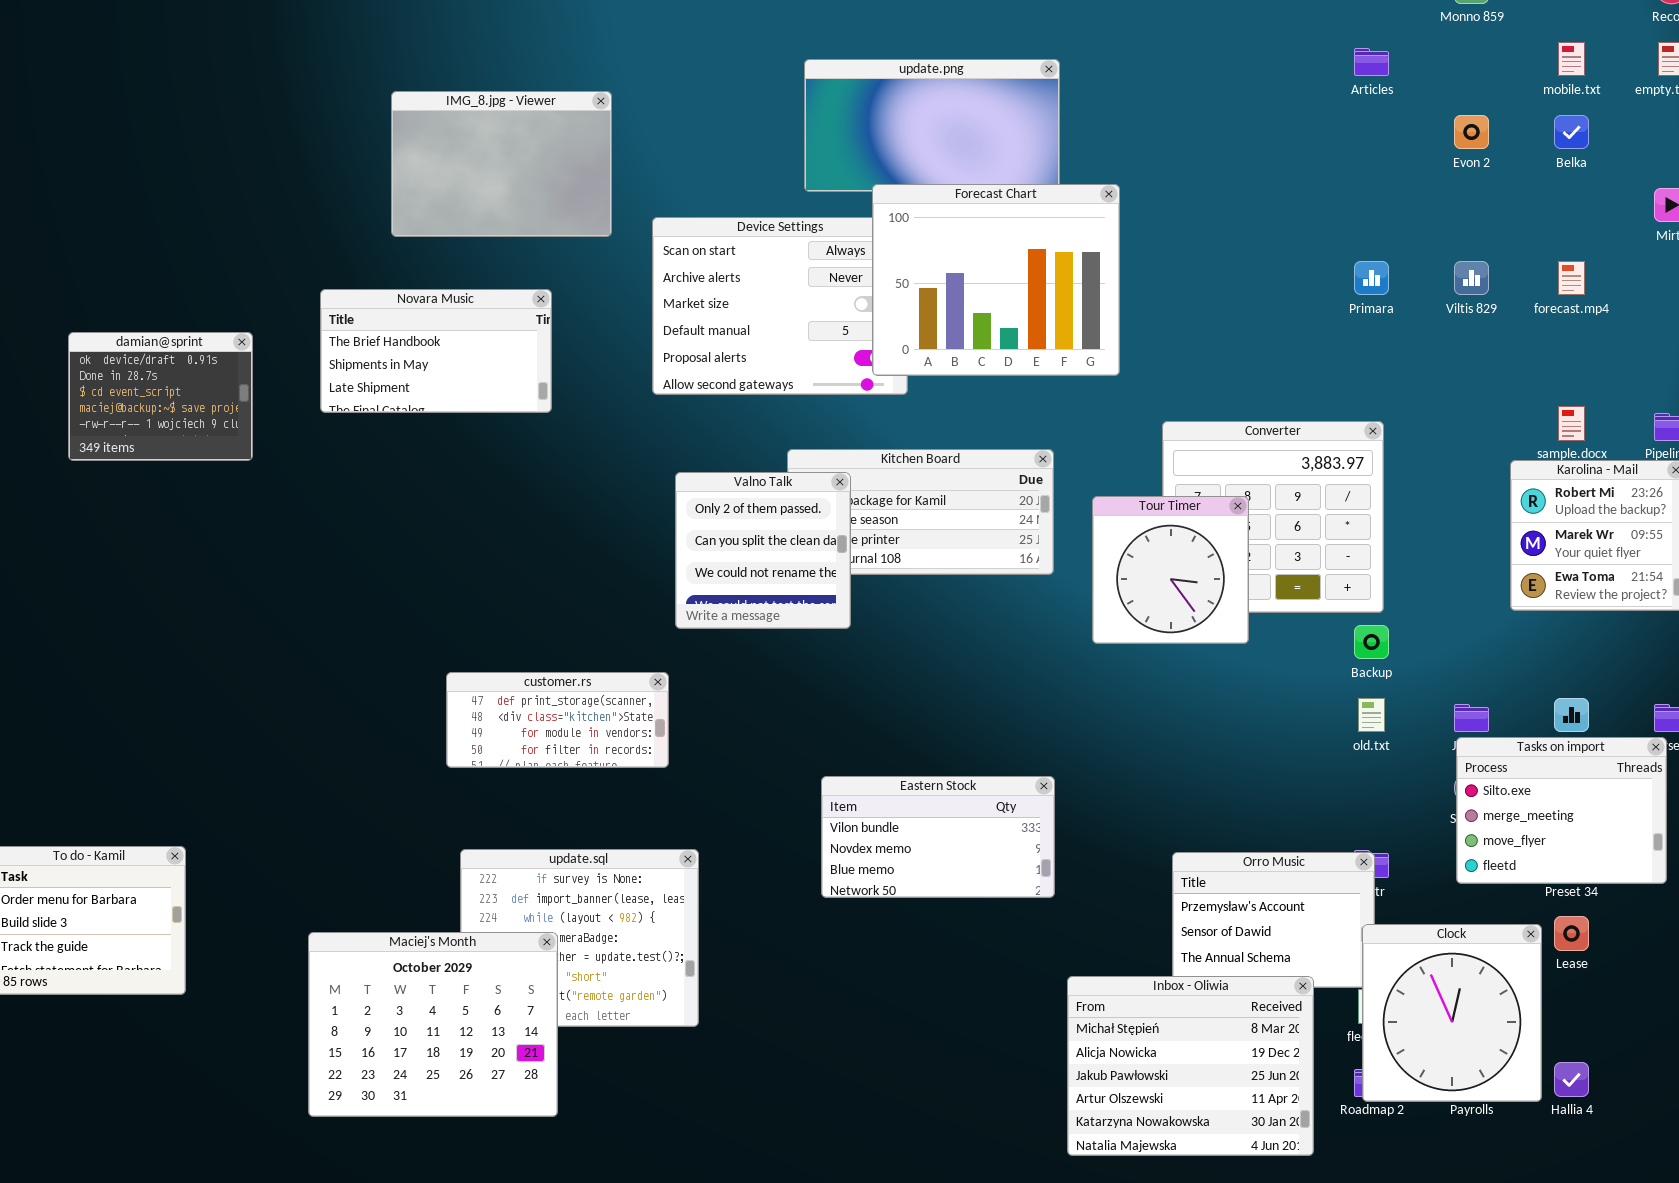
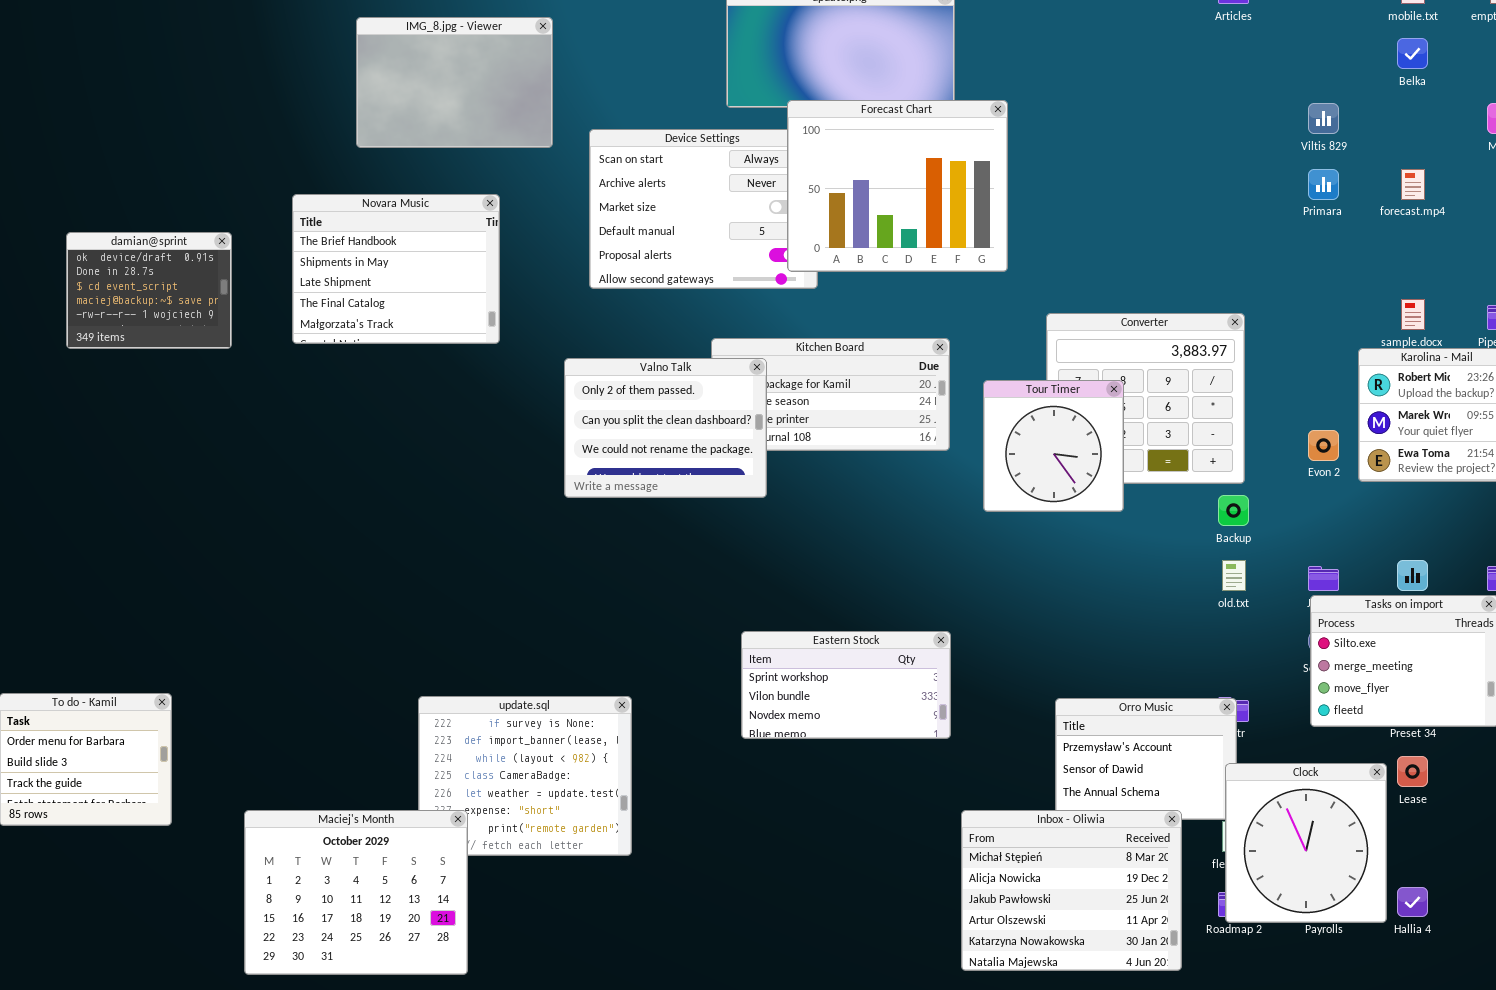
Evon 2: [1454,115,1489,149] -> [1308,430,1339,461], moved
Primara: [1354,261,1389,295] -> [1308,169,1339,200], moved
Viltis 829: [1454,261,1489,295] -> [1308,103,1339,134], moved
Novara Music: [320,289,552,413] -> [292,194,500,344], resized
Valno Talk: [675,472,851,629] -> [564,358,767,498], resized
customer.rs: [446,672,669,768] -> none, closed
Eastern Stock: [821,776,1055,898] -> [741,631,951,739], scrolled up 1 row
Maciej's Month: [308,932,558,1117] -> [244,810,468,975], moved

